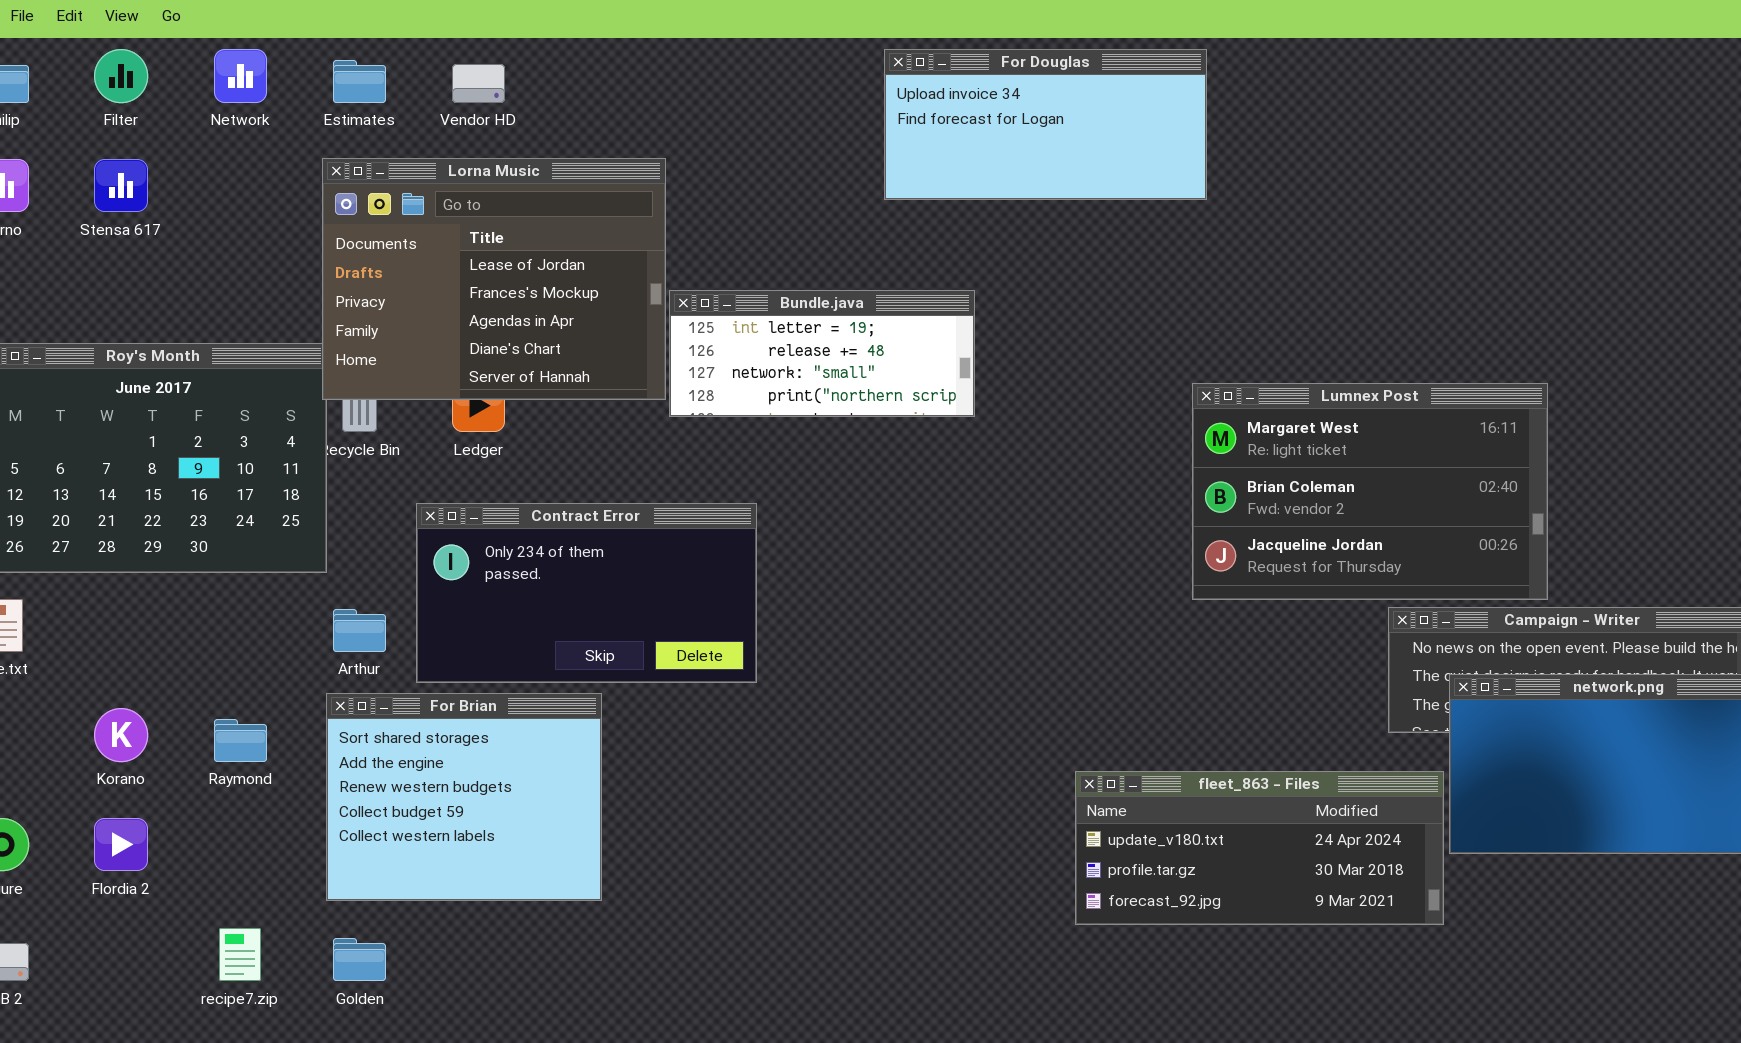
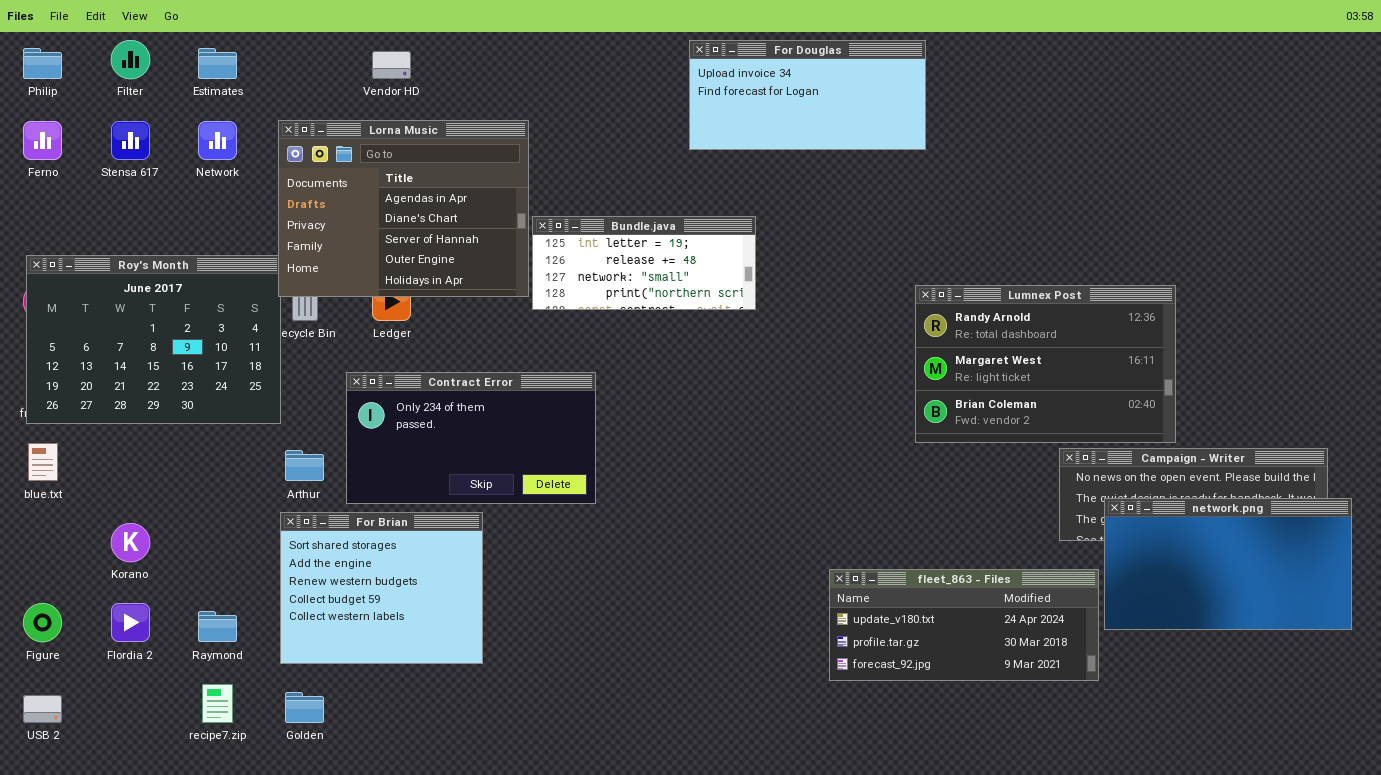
Network: [214,49,267,103] -> [198,121,237,160], moved
Estimates: [333,60,386,103] -> [198,48,237,79], moved
Lorna Music: [322,158,666,400] -> [278,120,529,297], scrolled down 2 rows
Lumnex Post: [1192,383,1548,600] -> [915,285,1176,443], scrolled up 1 row
Raymond: [214,719,267,762] -> [198,611,237,642], moved

